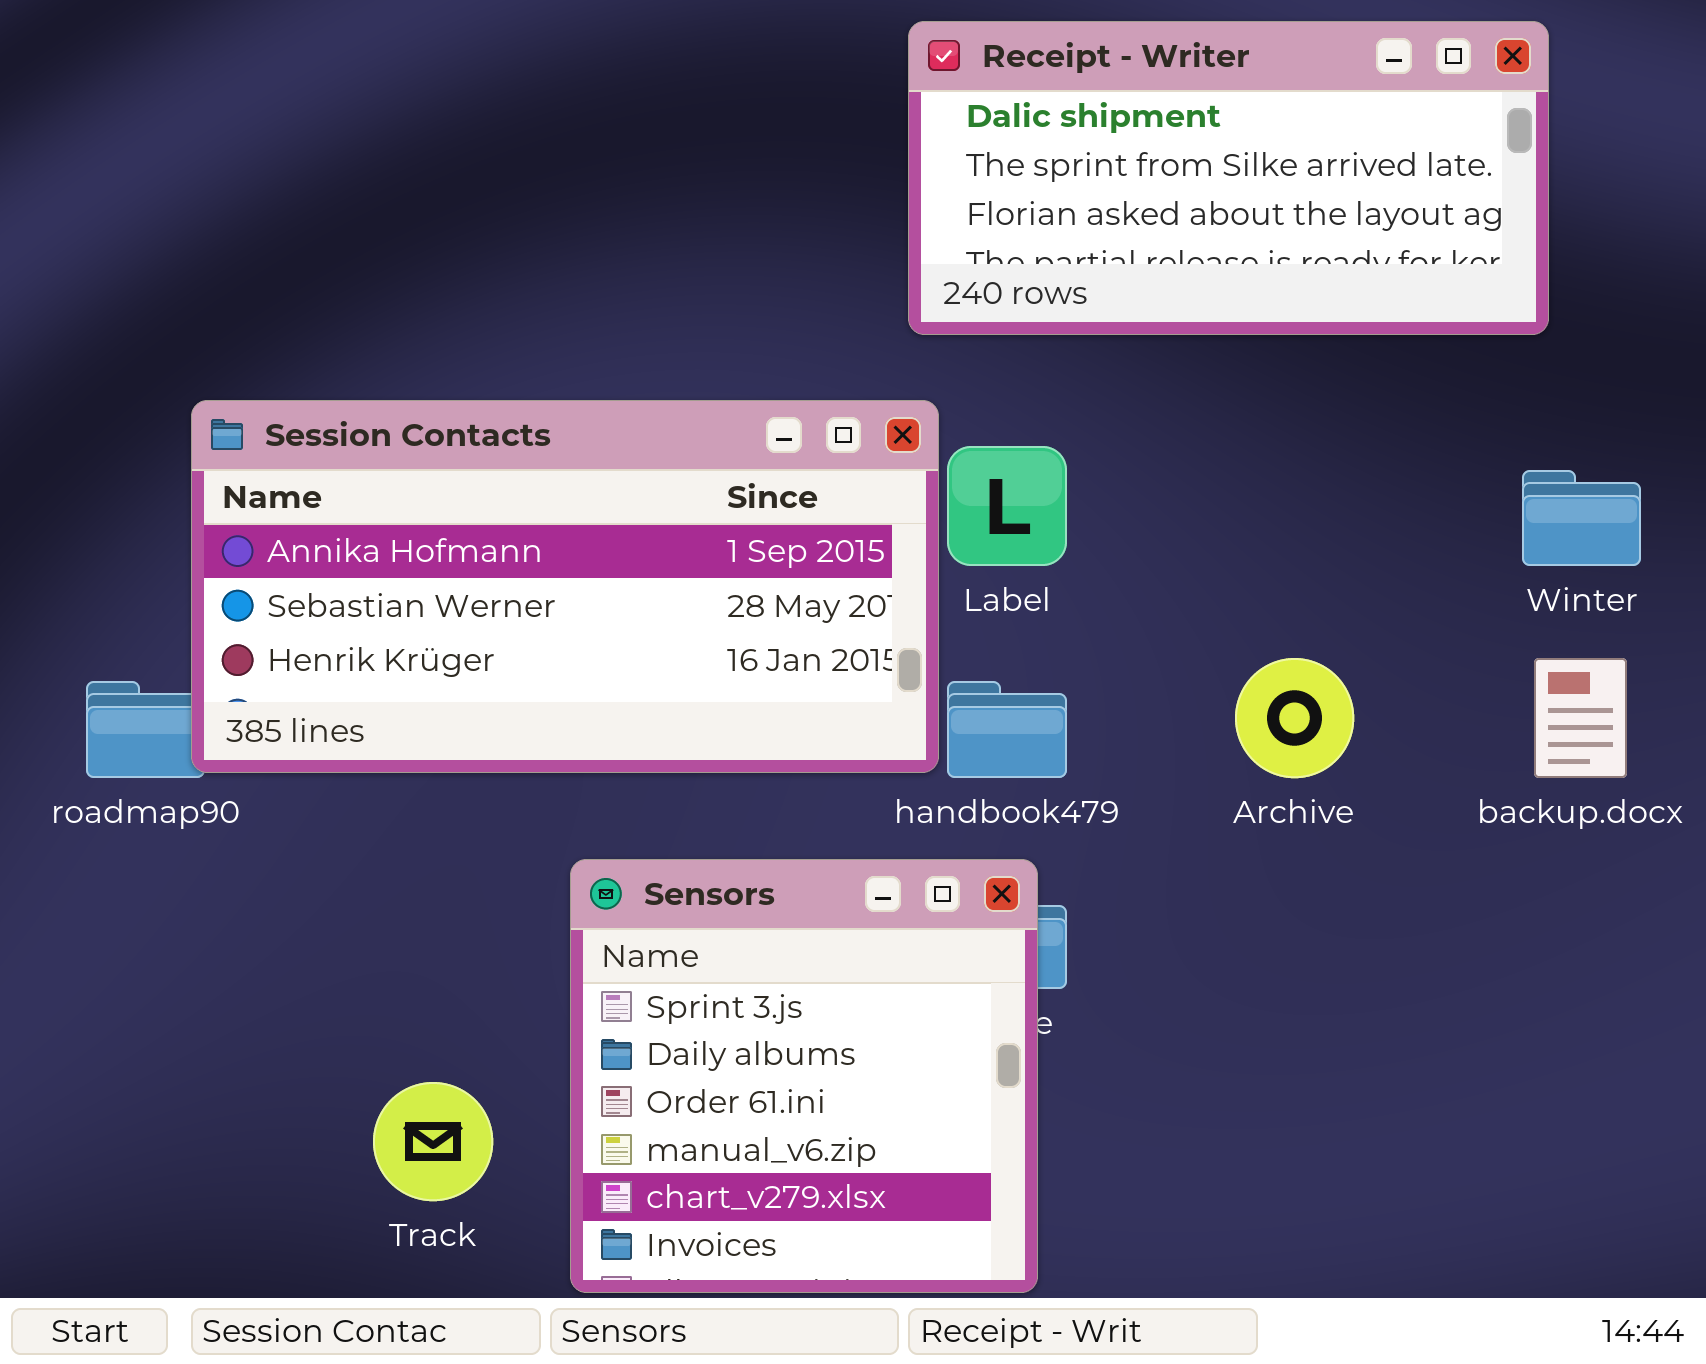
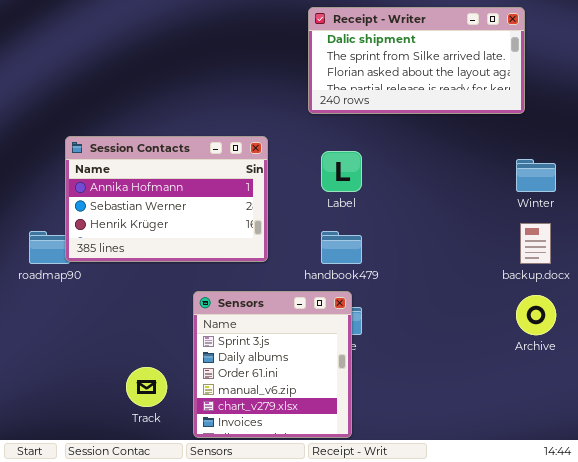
Session Contacts: [191,400,939,773] -> [65,136,268,262], resized
Archive: [1235,658,1354,778] -> [516,295,556,335], moved

